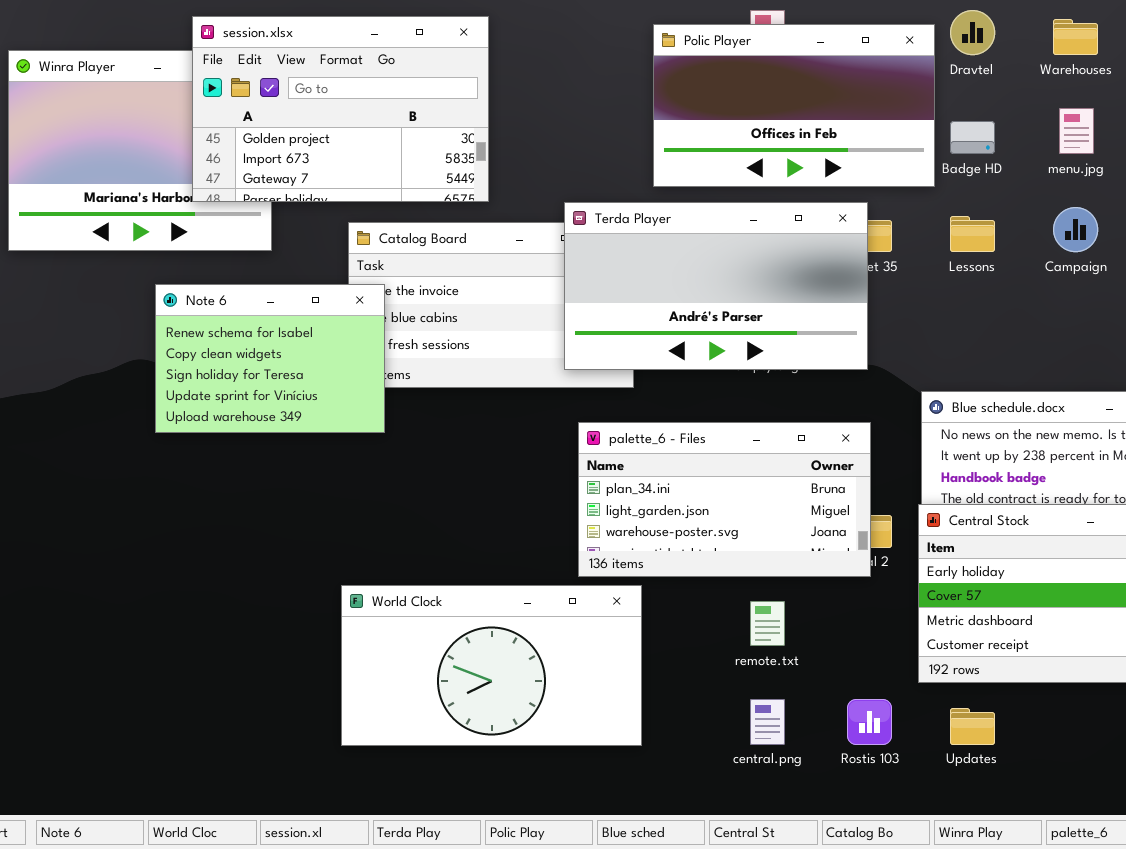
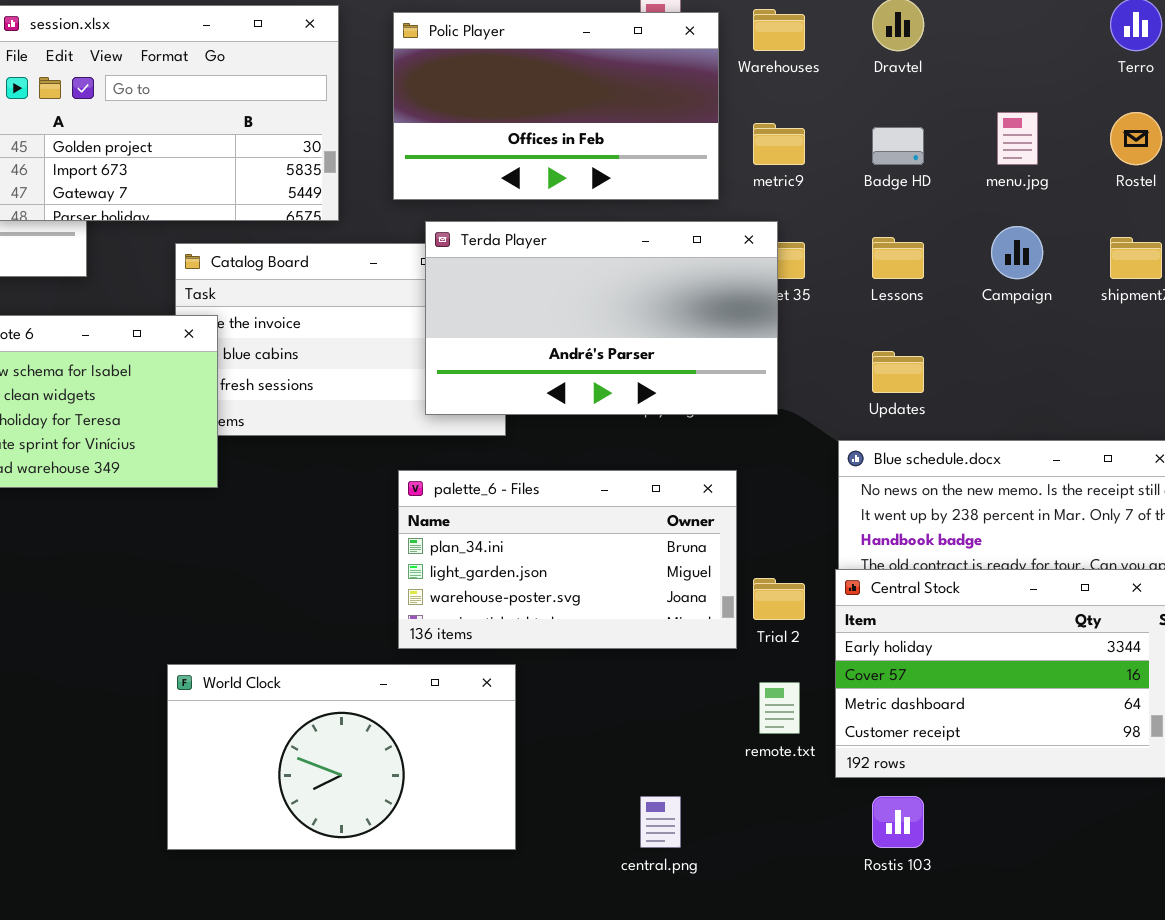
Warehouses: [1053,19,1098,55] -> [753,9,805,51], moved
Polic Player: [653,24,935,187] -> [393,12,719,200], moved
palette_6 - Files: [578,422,871,577] -> [398,470,737,649], moved
remote.txt: [750,601,785,646] -> [759,682,800,734], moved
Rostis 103: [847,699,892,745] -> [872,796,924,848], moved
Updates: [950,708,995,745] -> [872,351,924,393], moved

